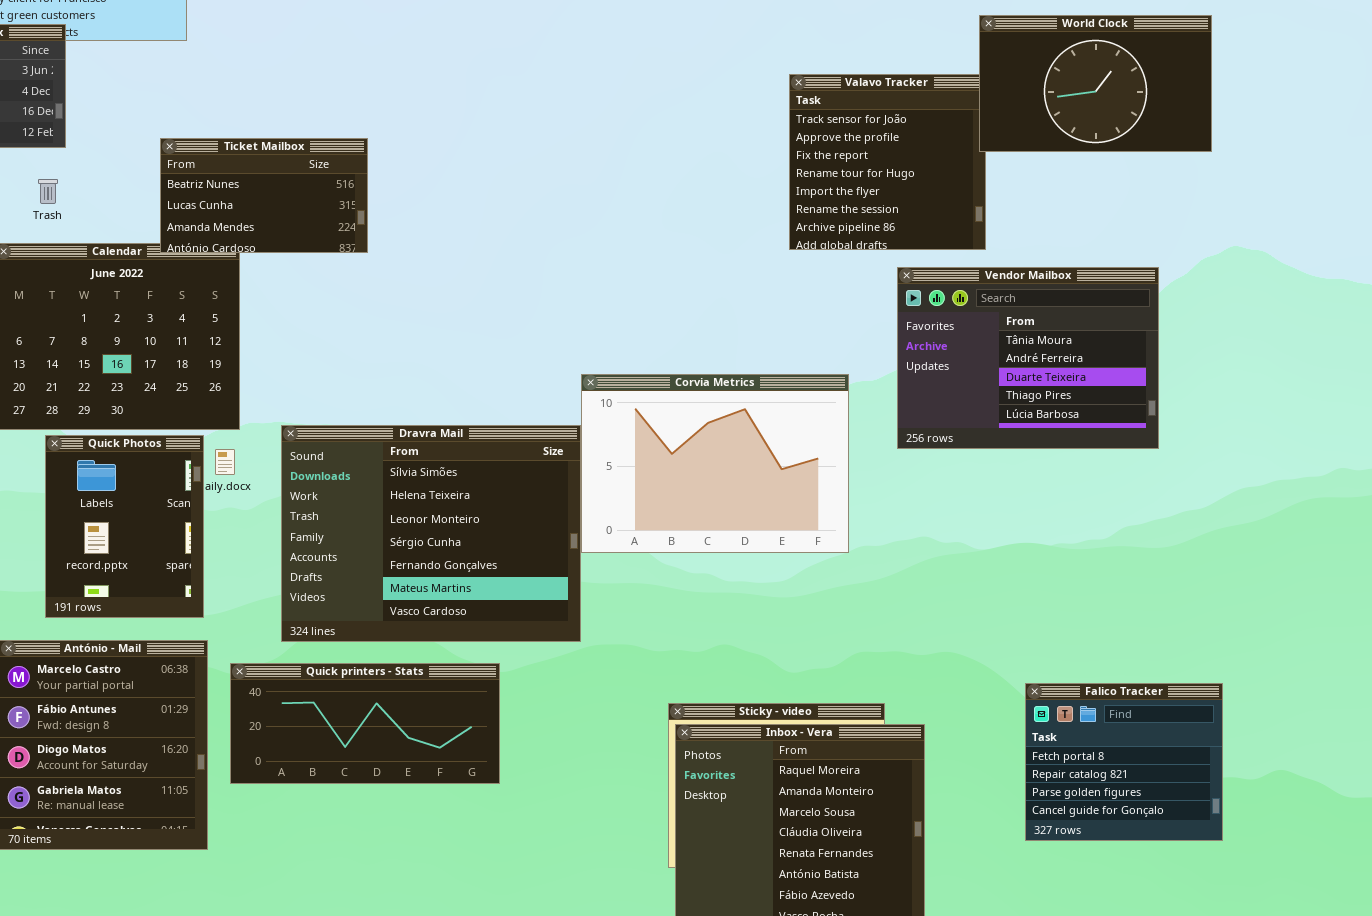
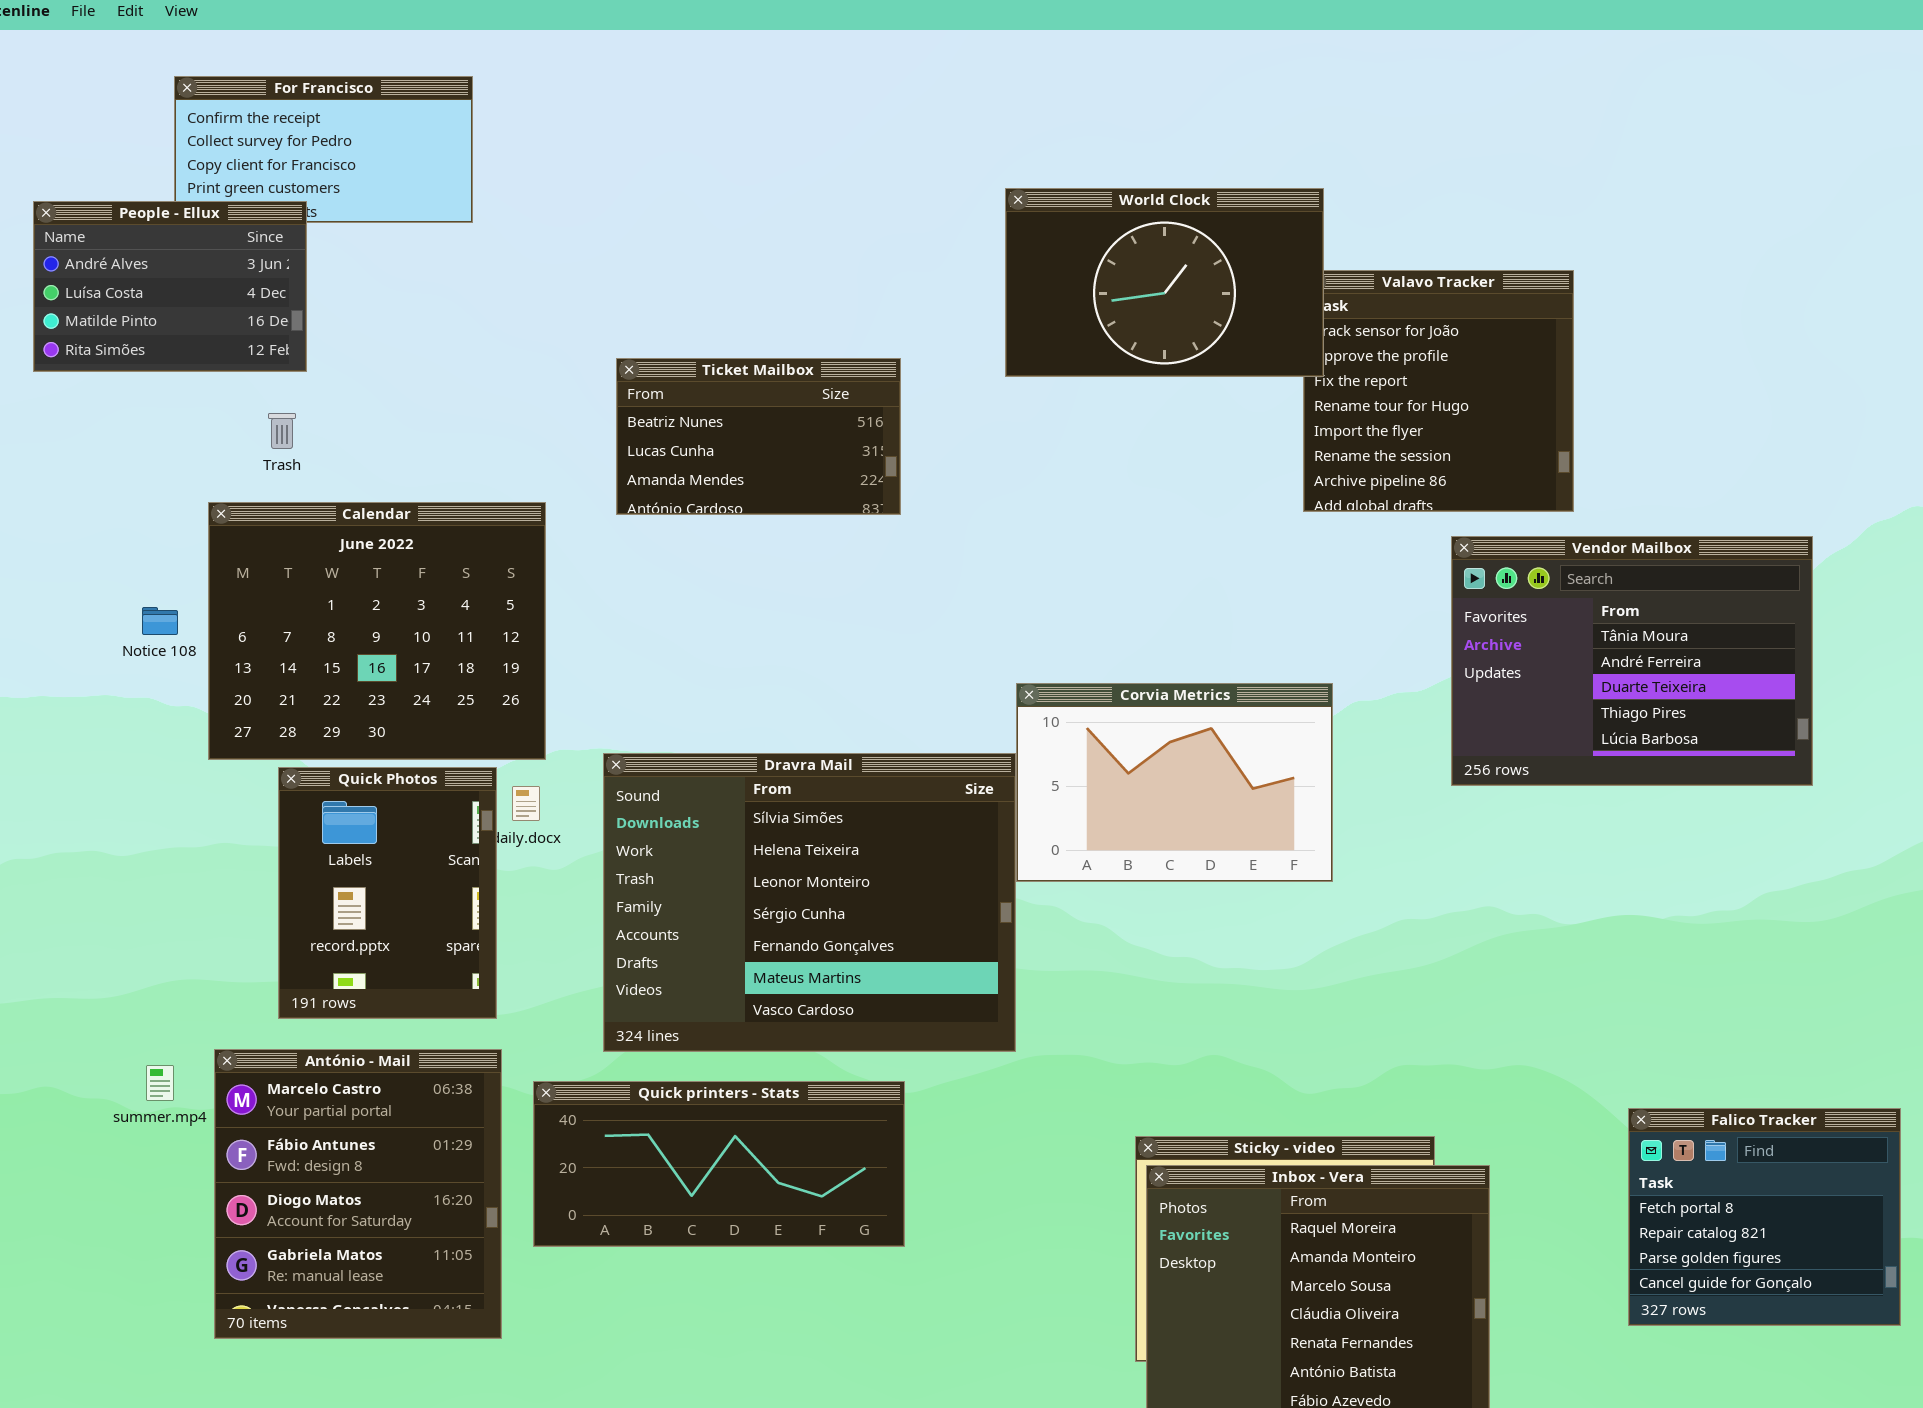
World Clock: [979,15,1212,152] -> [1005,188,1324,377], moved
Ticket Mailbox: [160,138,368,253] -> [616,358,901,515], moved
Corvia Metrics: [581,374,849,553] -> [1016,683,1333,882], resized

